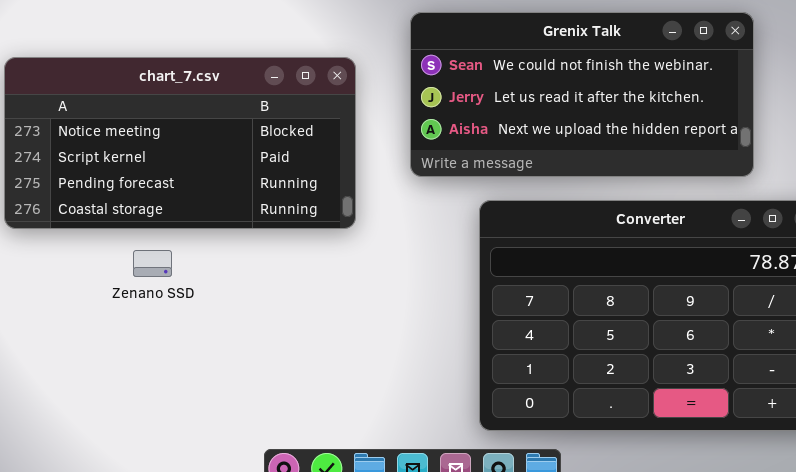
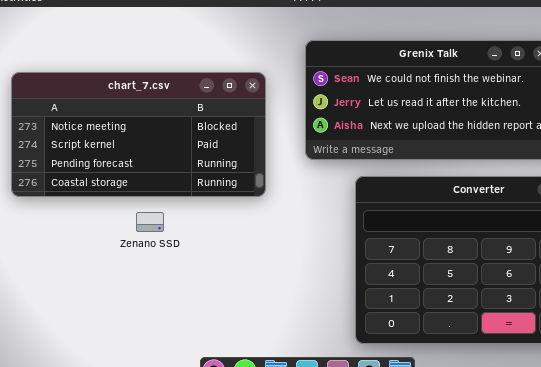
Zenano SSD: [133,250,172,277] -> [136,212,164,232], moved

